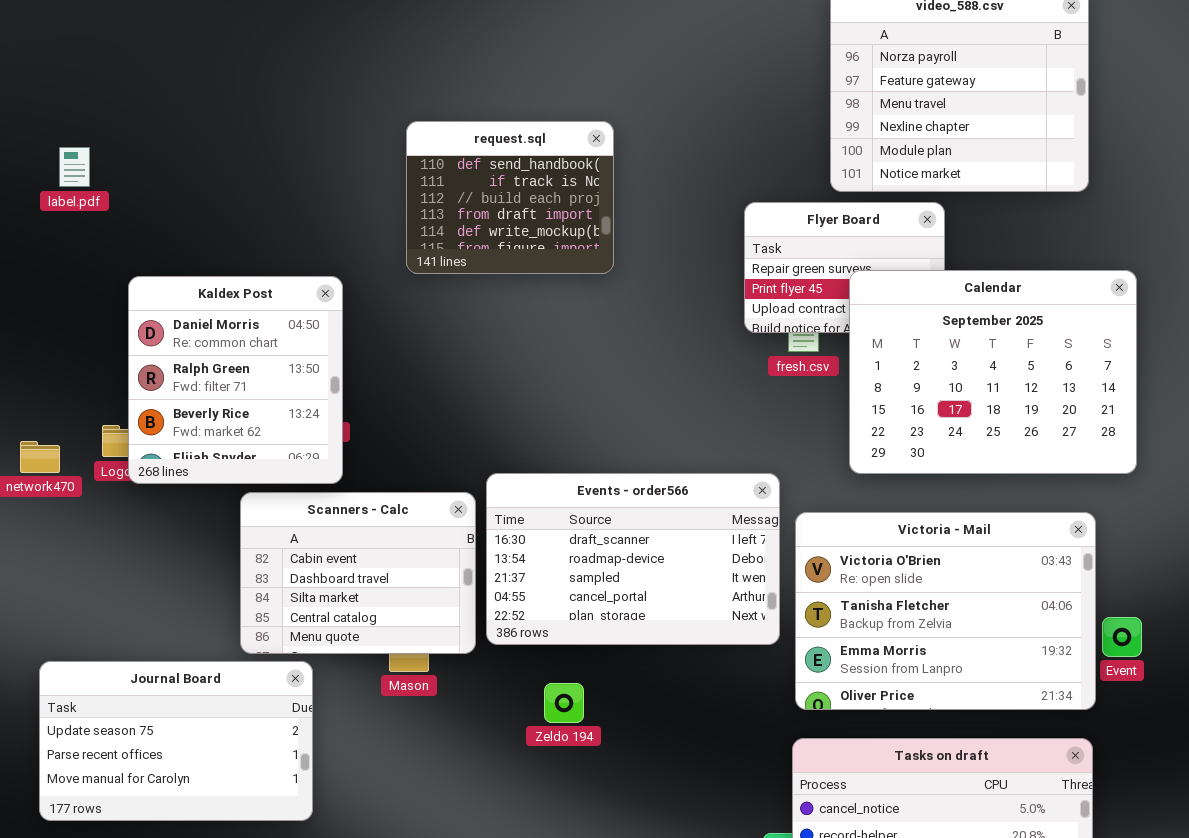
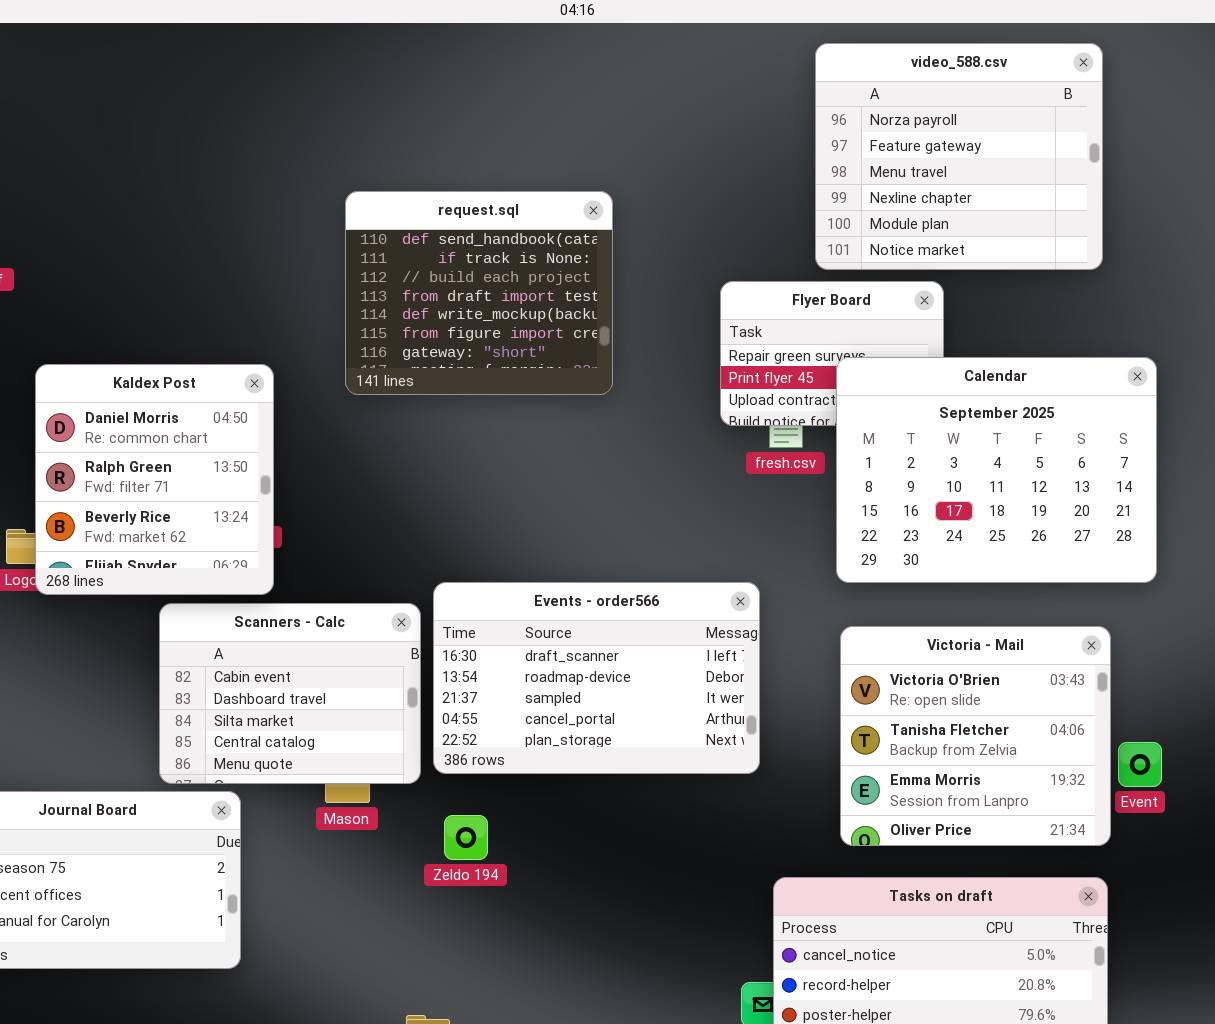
request.sql: [406,121,614,274] -> [345,191,613,395], resized
Victoria - Mail: [795,512,1096,710] -> [840,626,1111,846], resized
Zeldo 194: [544,683,584,723] -> [444,815,488,860], moved

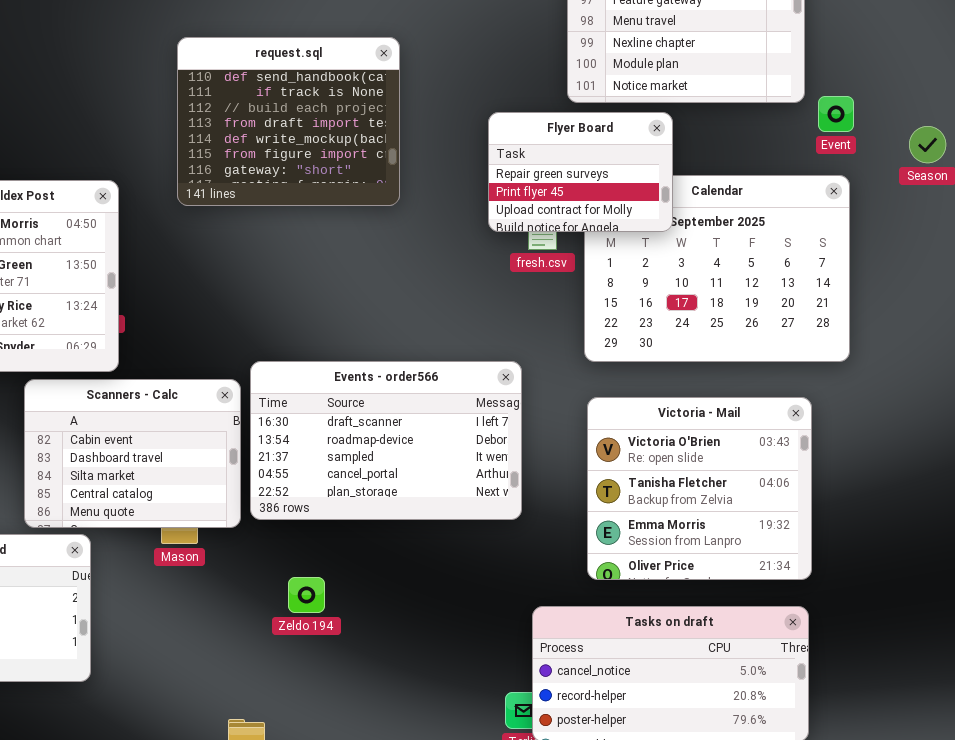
Flyer Board: [720,281,944,426] -> [488,112,673,232], raised
Event: [1118,742,1162,787] -> [818,96,854,132], moved
Zeldo 194: [444,815,488,860] -> [288,577,325,613], moved

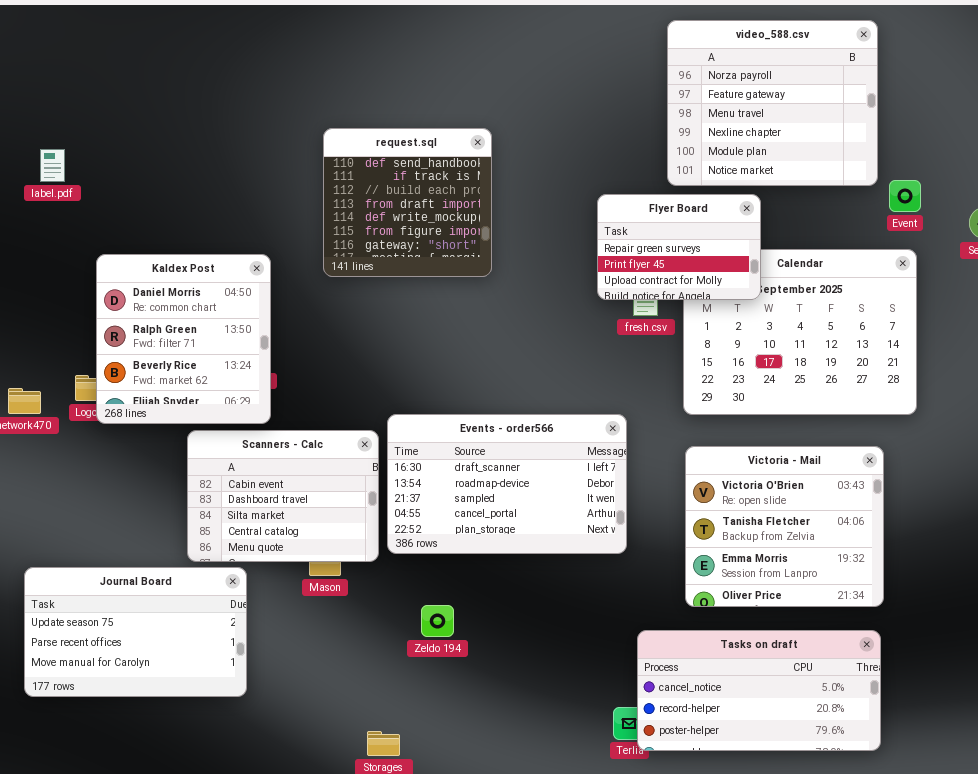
request.sql: [177,37,400,206] -> [323,128,492,277], resized

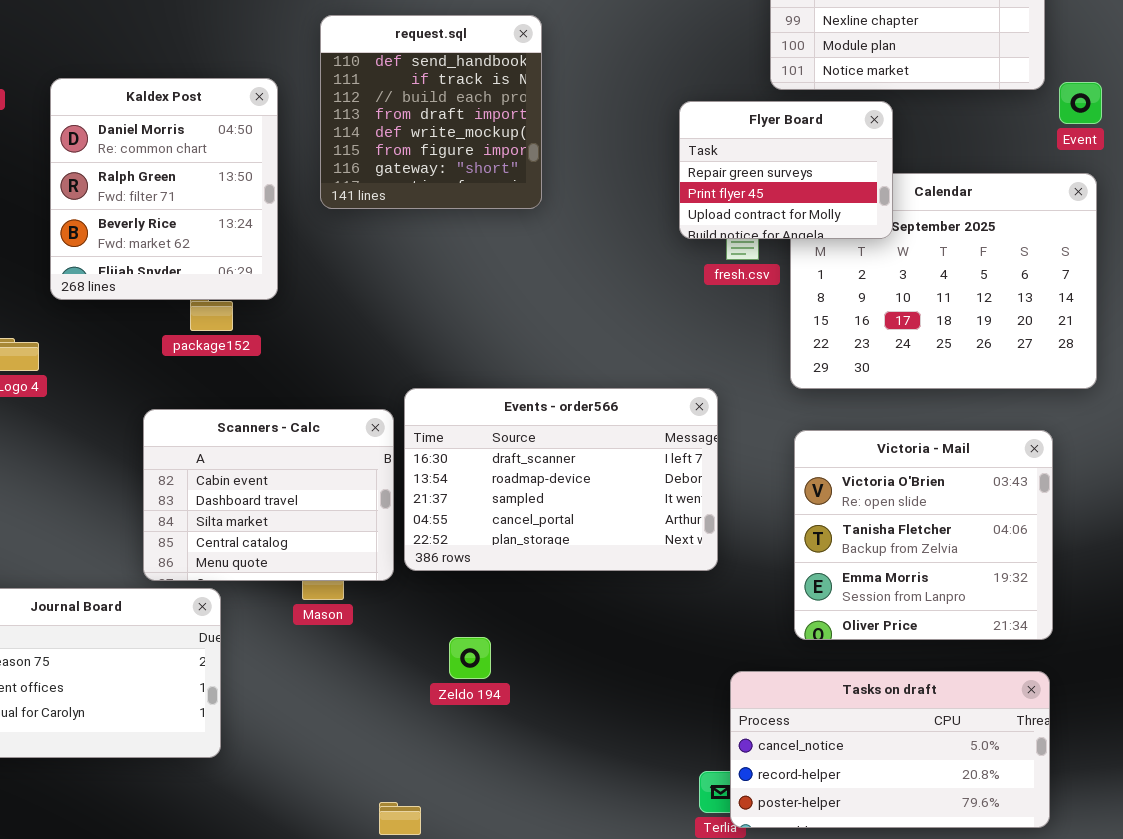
Kaldex Post: [96,254,271,424] -> [50,78,278,300], moved

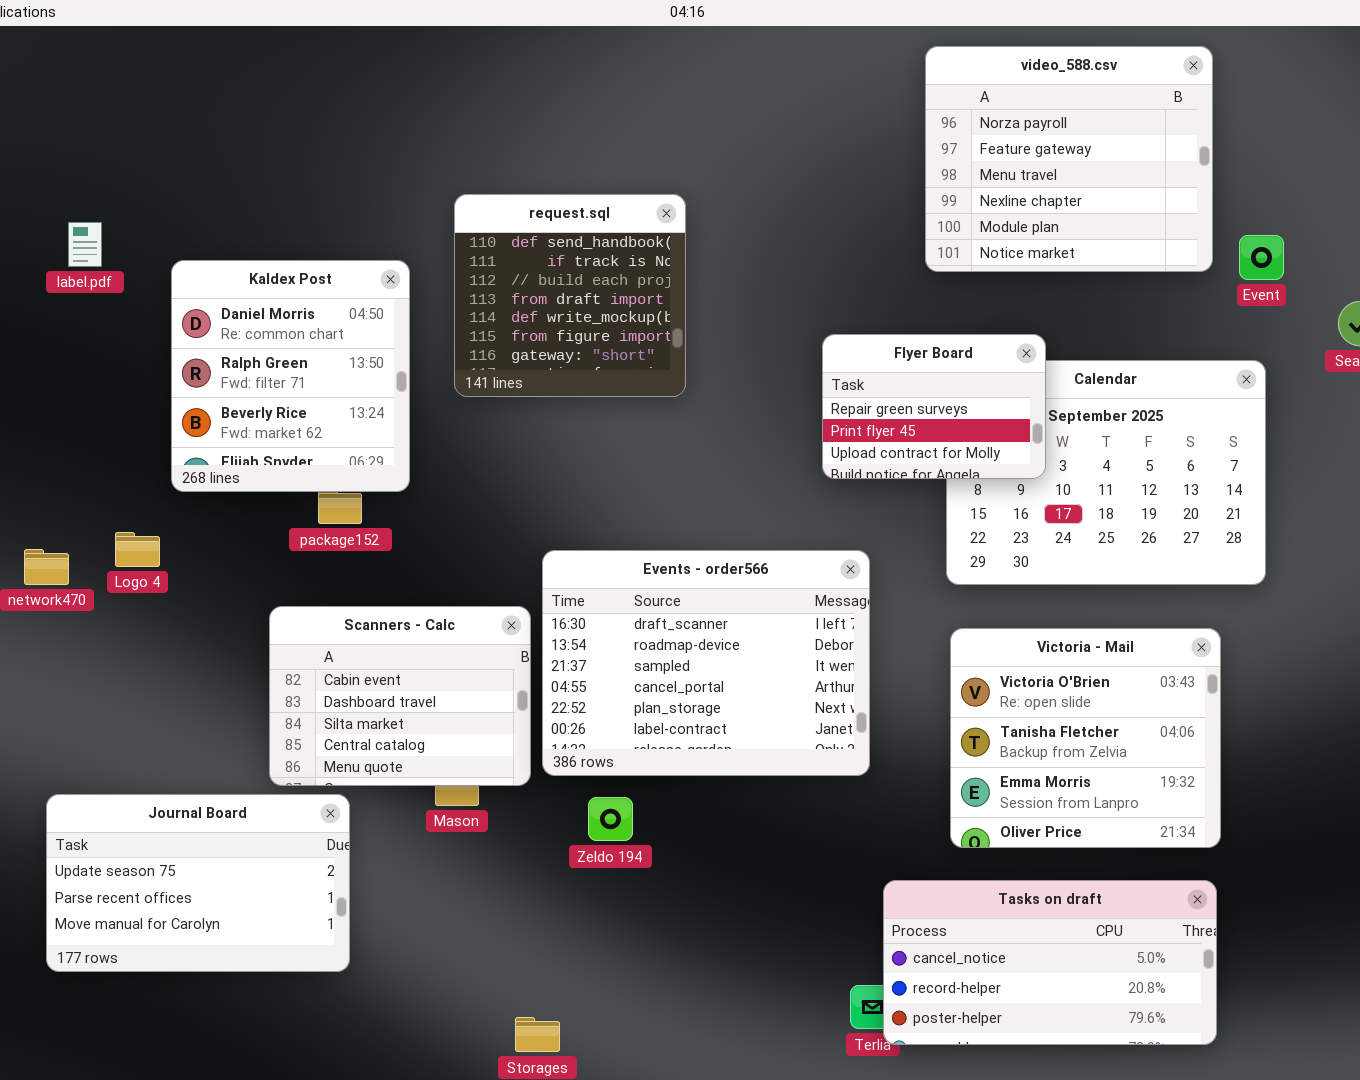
Event: [1059,82,1102,124] -> [1239,235,1284,280], moved
Flyer Board: [679,101,893,239] -> [822,334,1046,479], moved
Events - order566: [404,388,718,571] -> [542,550,870,776], resized
Zeldo 194: [449,637,491,679] -> [588,797,633,841], moved

